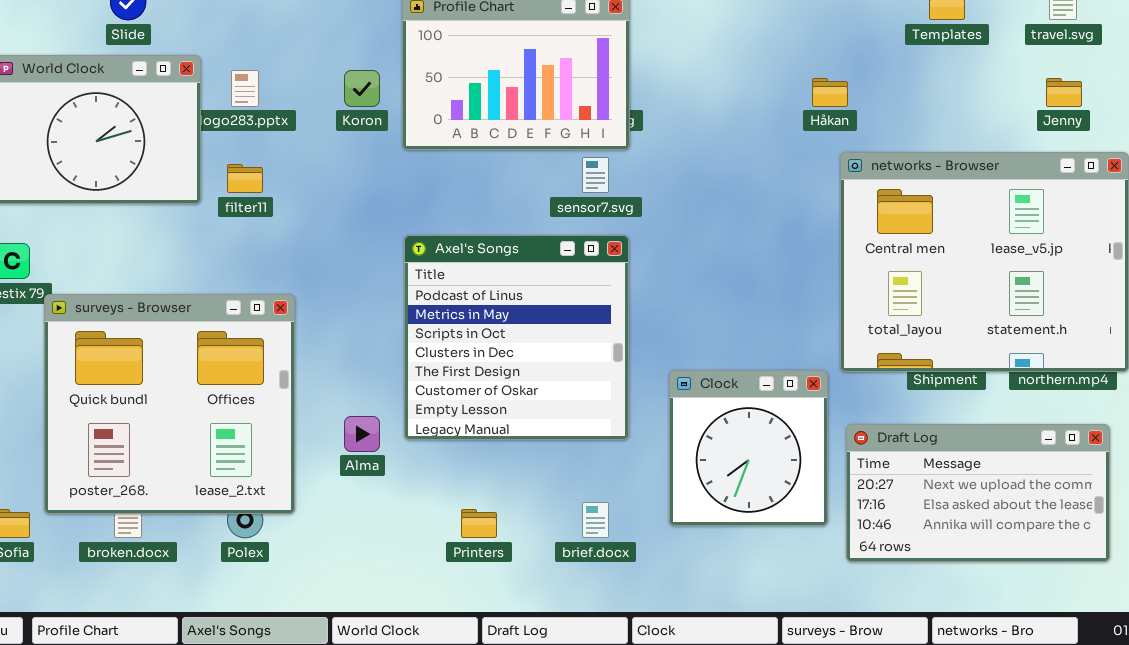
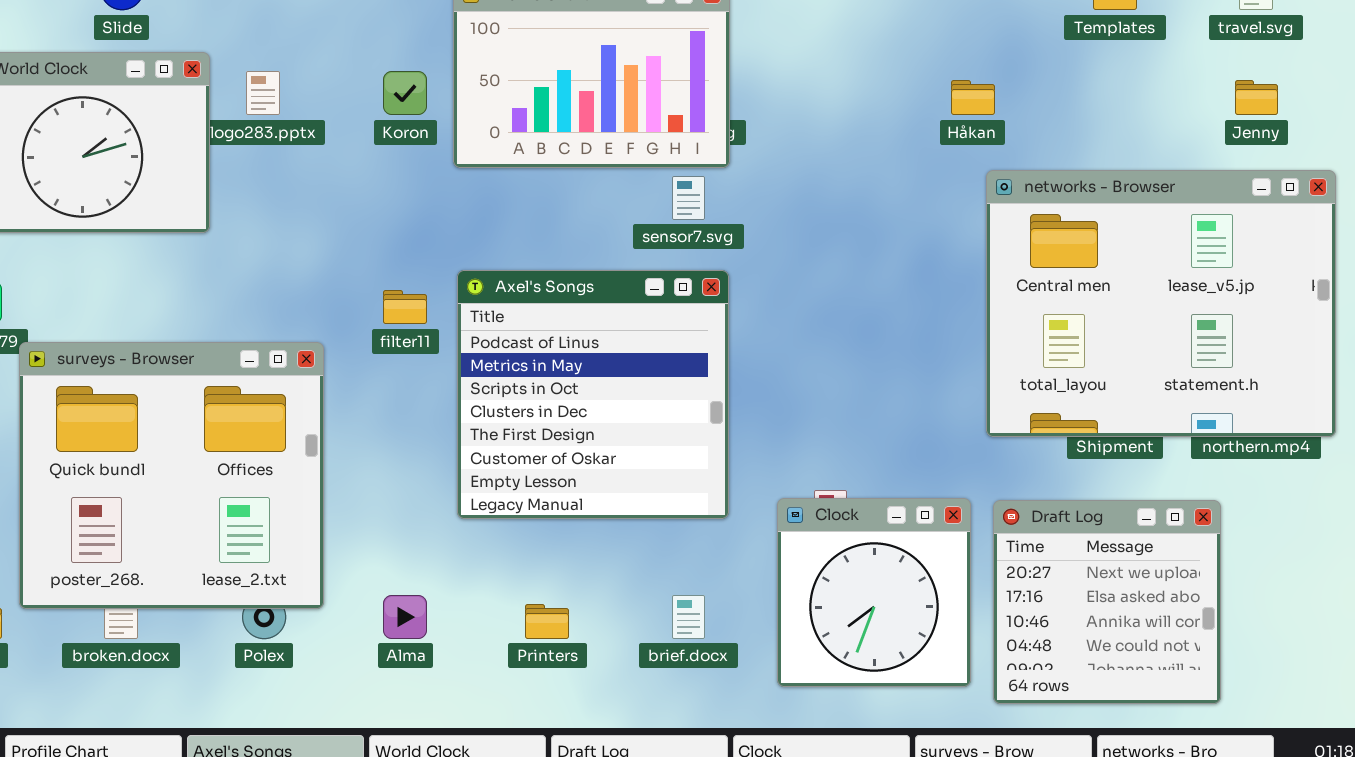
filter11: [227,164,263,193] -> [383,290,427,324], moved
Clock: [669,370,828,526] -> [777,498,971,687], moved
Alma: [344,416,380,452] -> [383,595,427,639], moved
Draft Log: [846,424,1110,562] -> [993,500,1221,704], resized

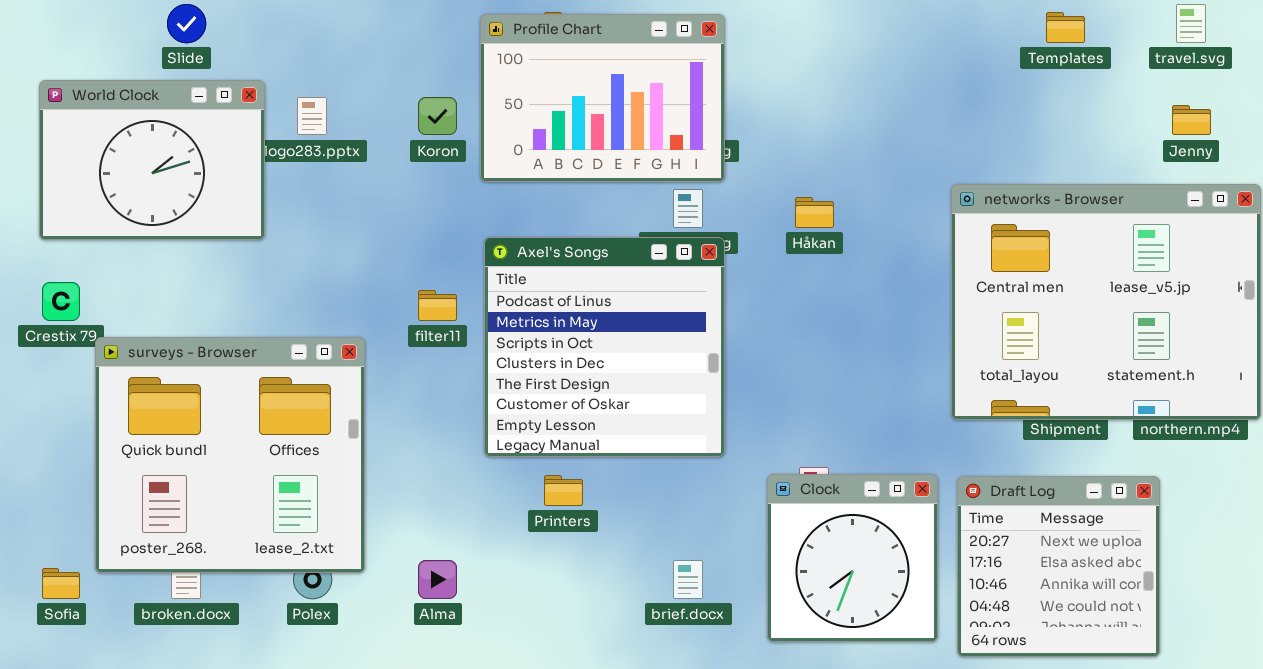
Håkan: [951,80,995,115] -> [795,197,834,228], moved
Axel's Songs: [457,270,729,519] -> [484,237,725,457], moved
Printers: [525,604,569,639] -> [544,475,583,506], moved

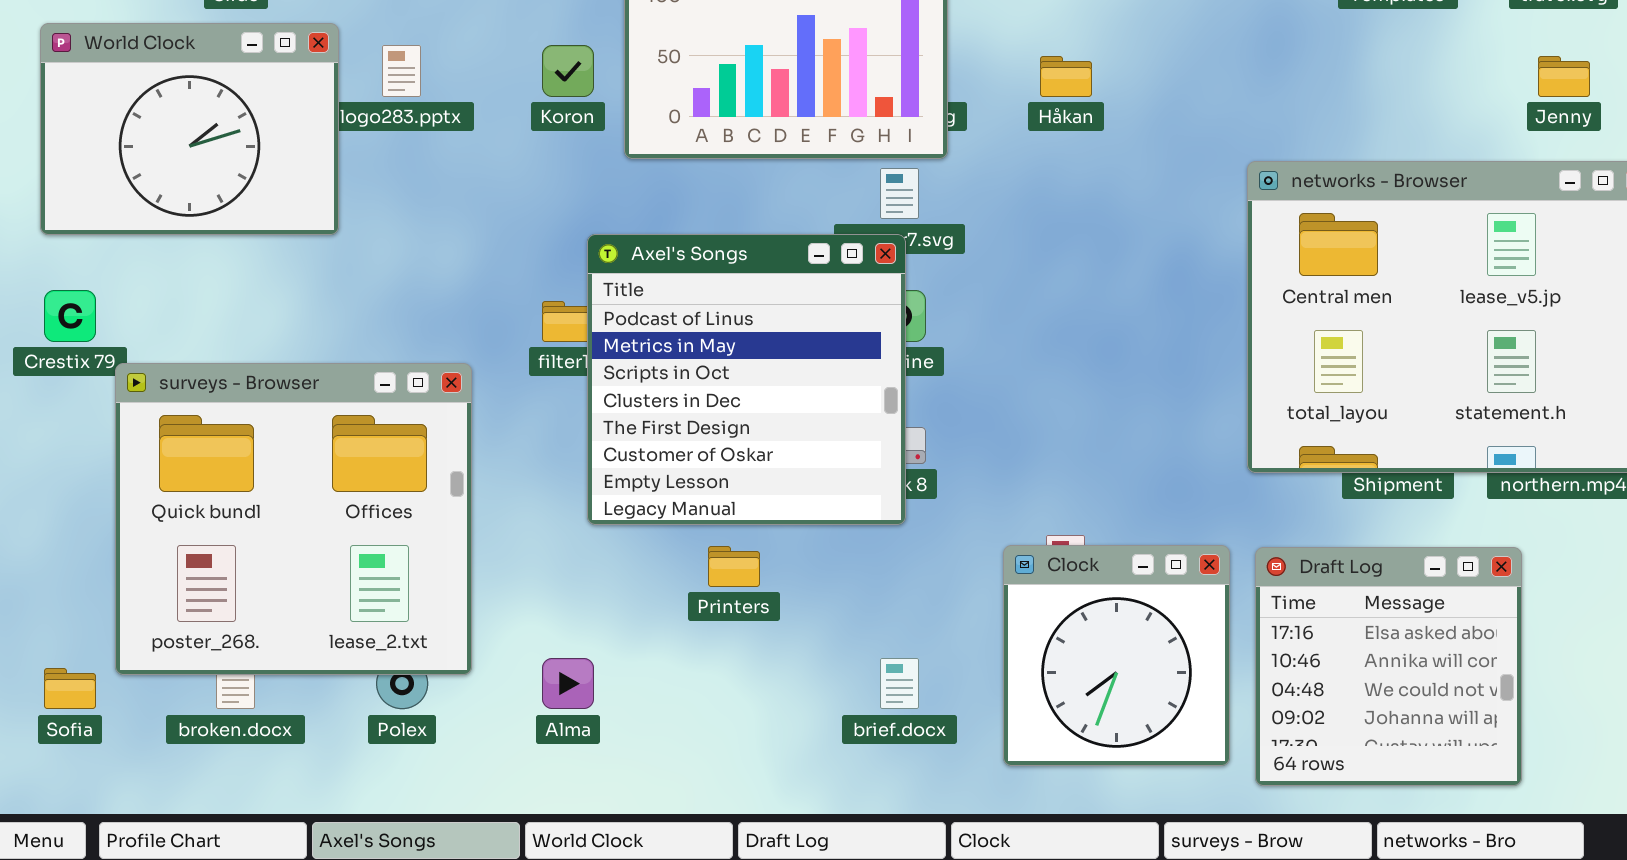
Håkan: [795,197,834,228] -> [1040,56,1092,97], moved
Axel's Songs: [484,237,725,457] -> [587,234,906,525], moved
Draft Log: [957,476,1160,657] -> [1255,547,1522,786], scrolled down 1 row

